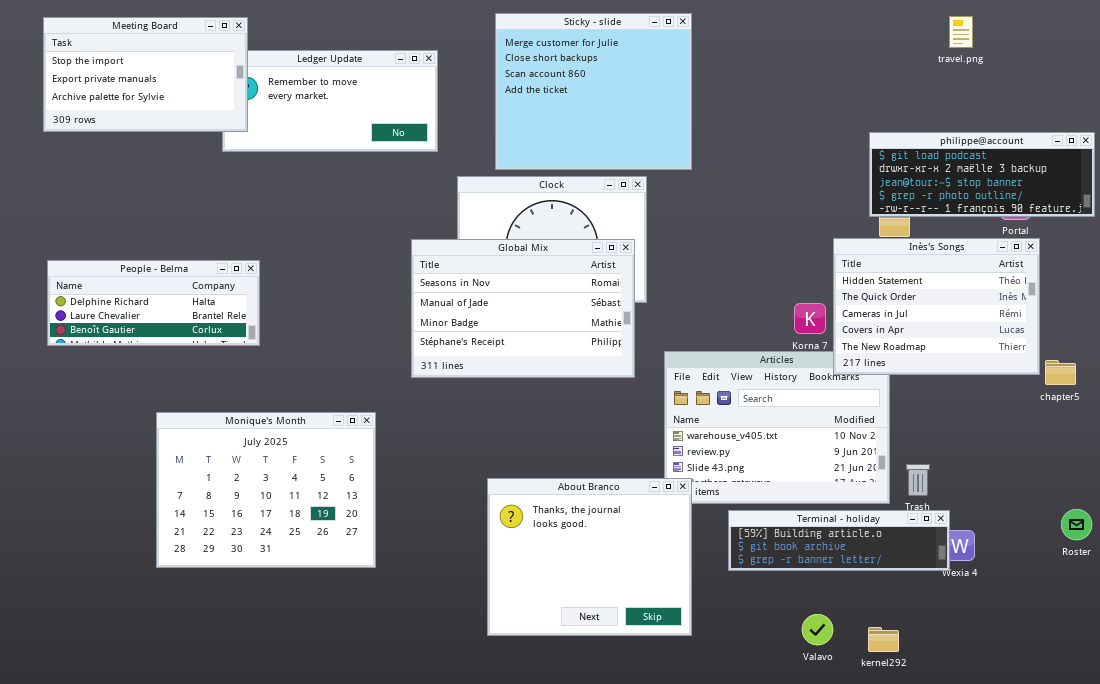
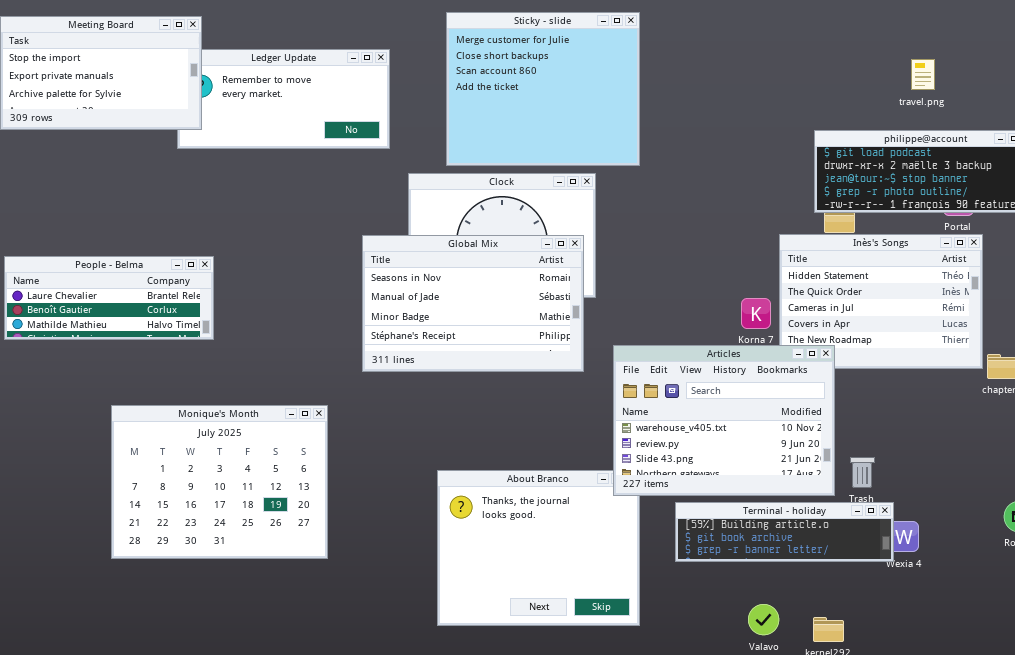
travel.png: [949,16,973,48] -> [911,59,935,90], moved
People - Belma: [47,260,260,346] -> [4,256,214,340], scrolled down 1 row
Articles: [664,351,890,504] -> [613,345,835,496], raised

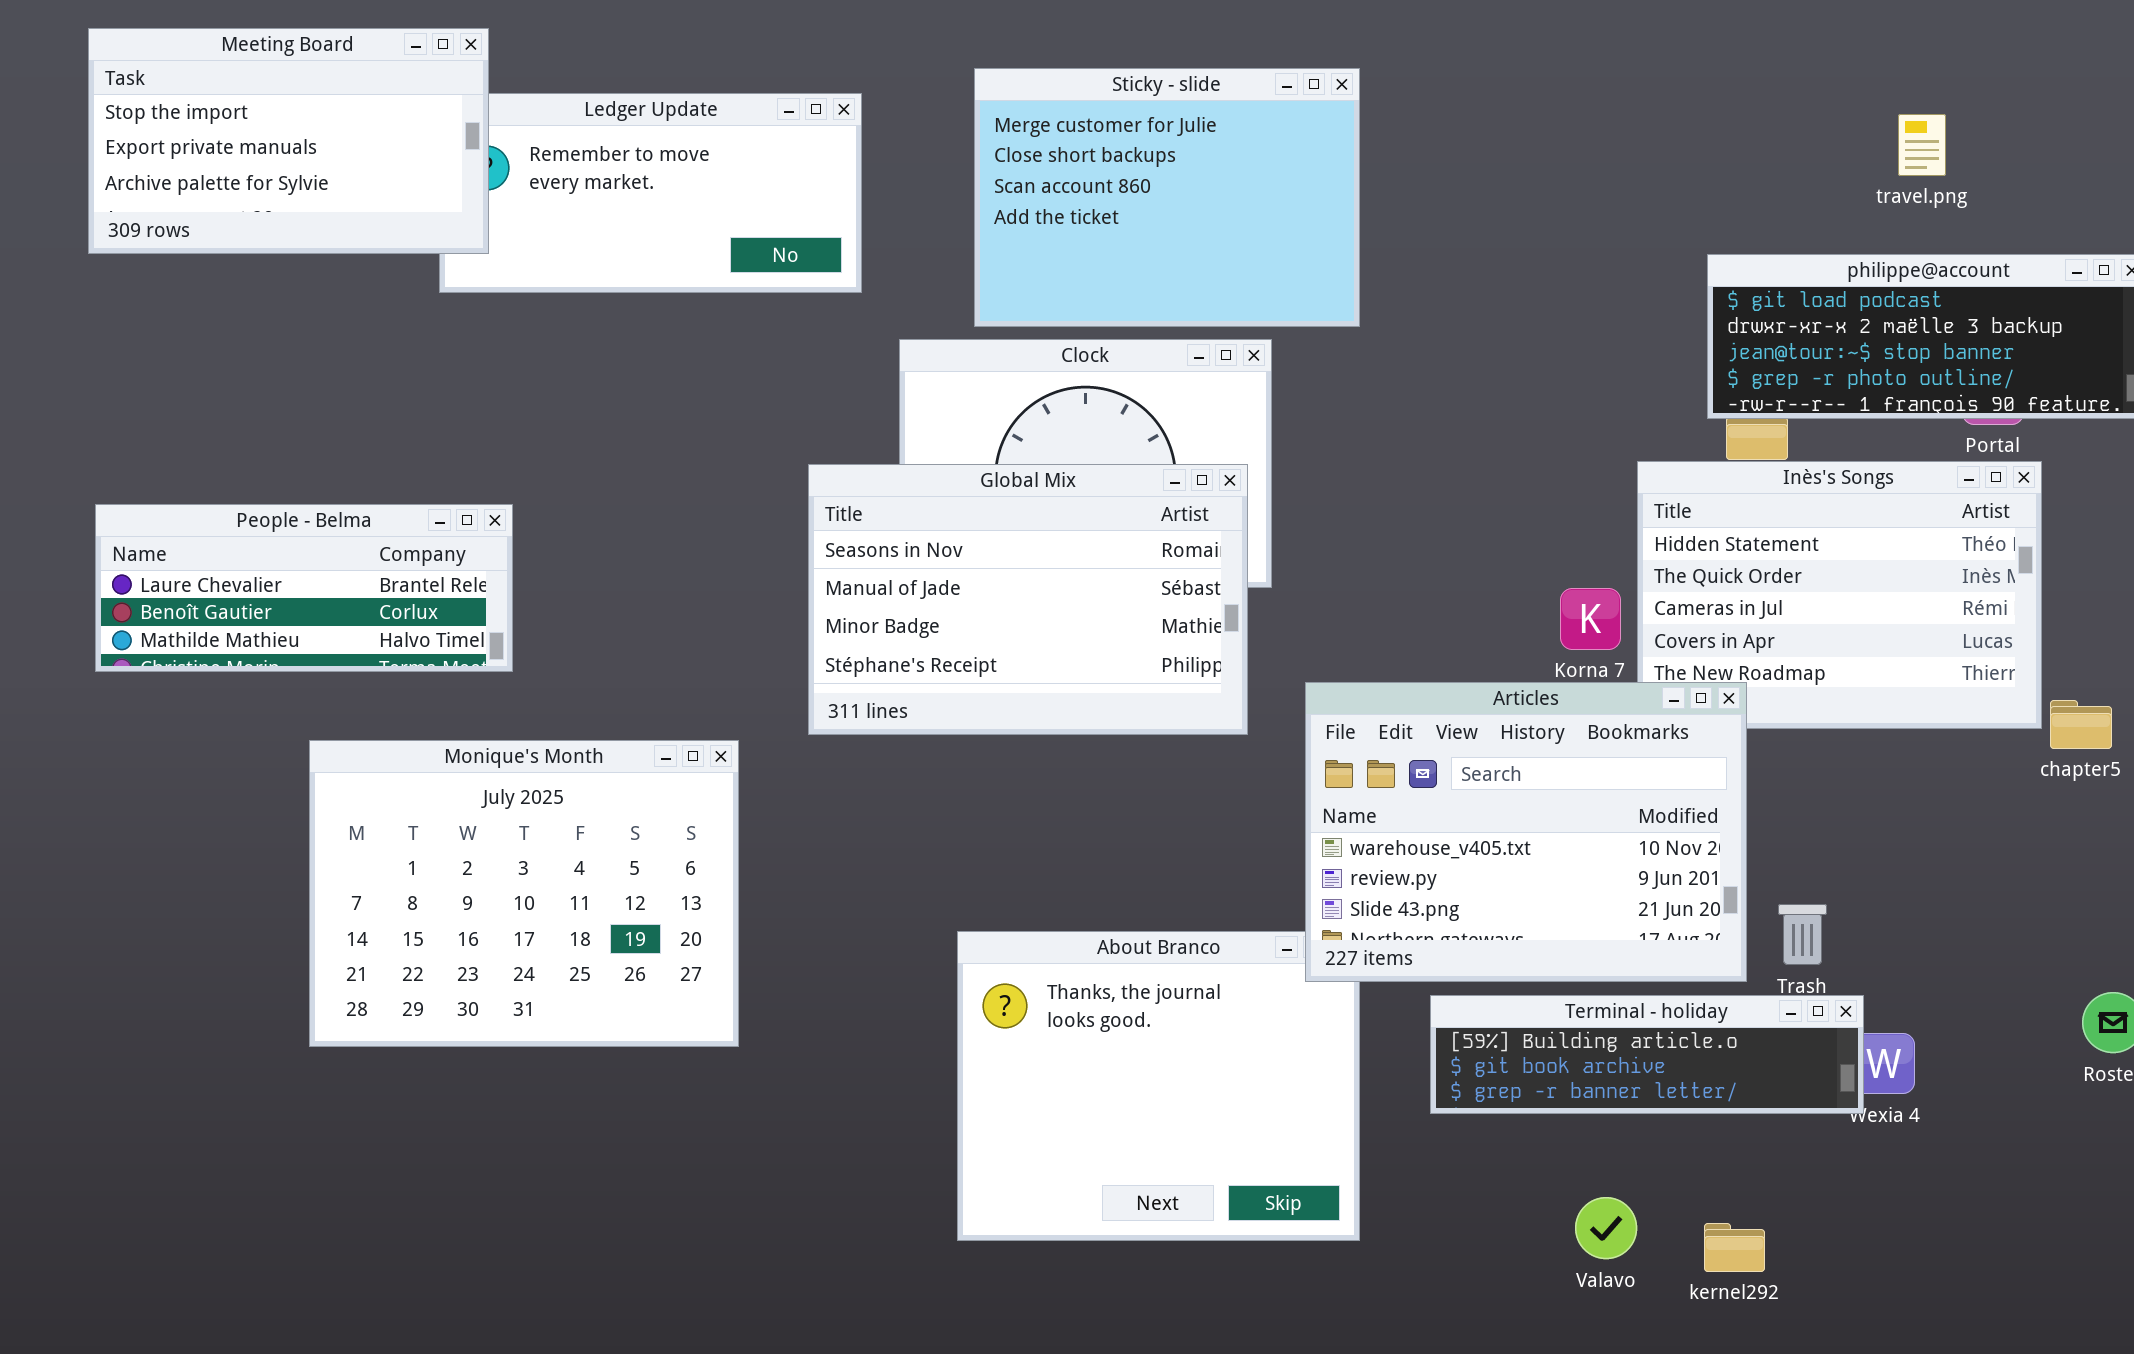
Sticky - slide: [446,12,640,166] -> [974,68,1360,327], resized
Monique's Month: [111,405,328,559] -> [309,740,739,1047], moved

